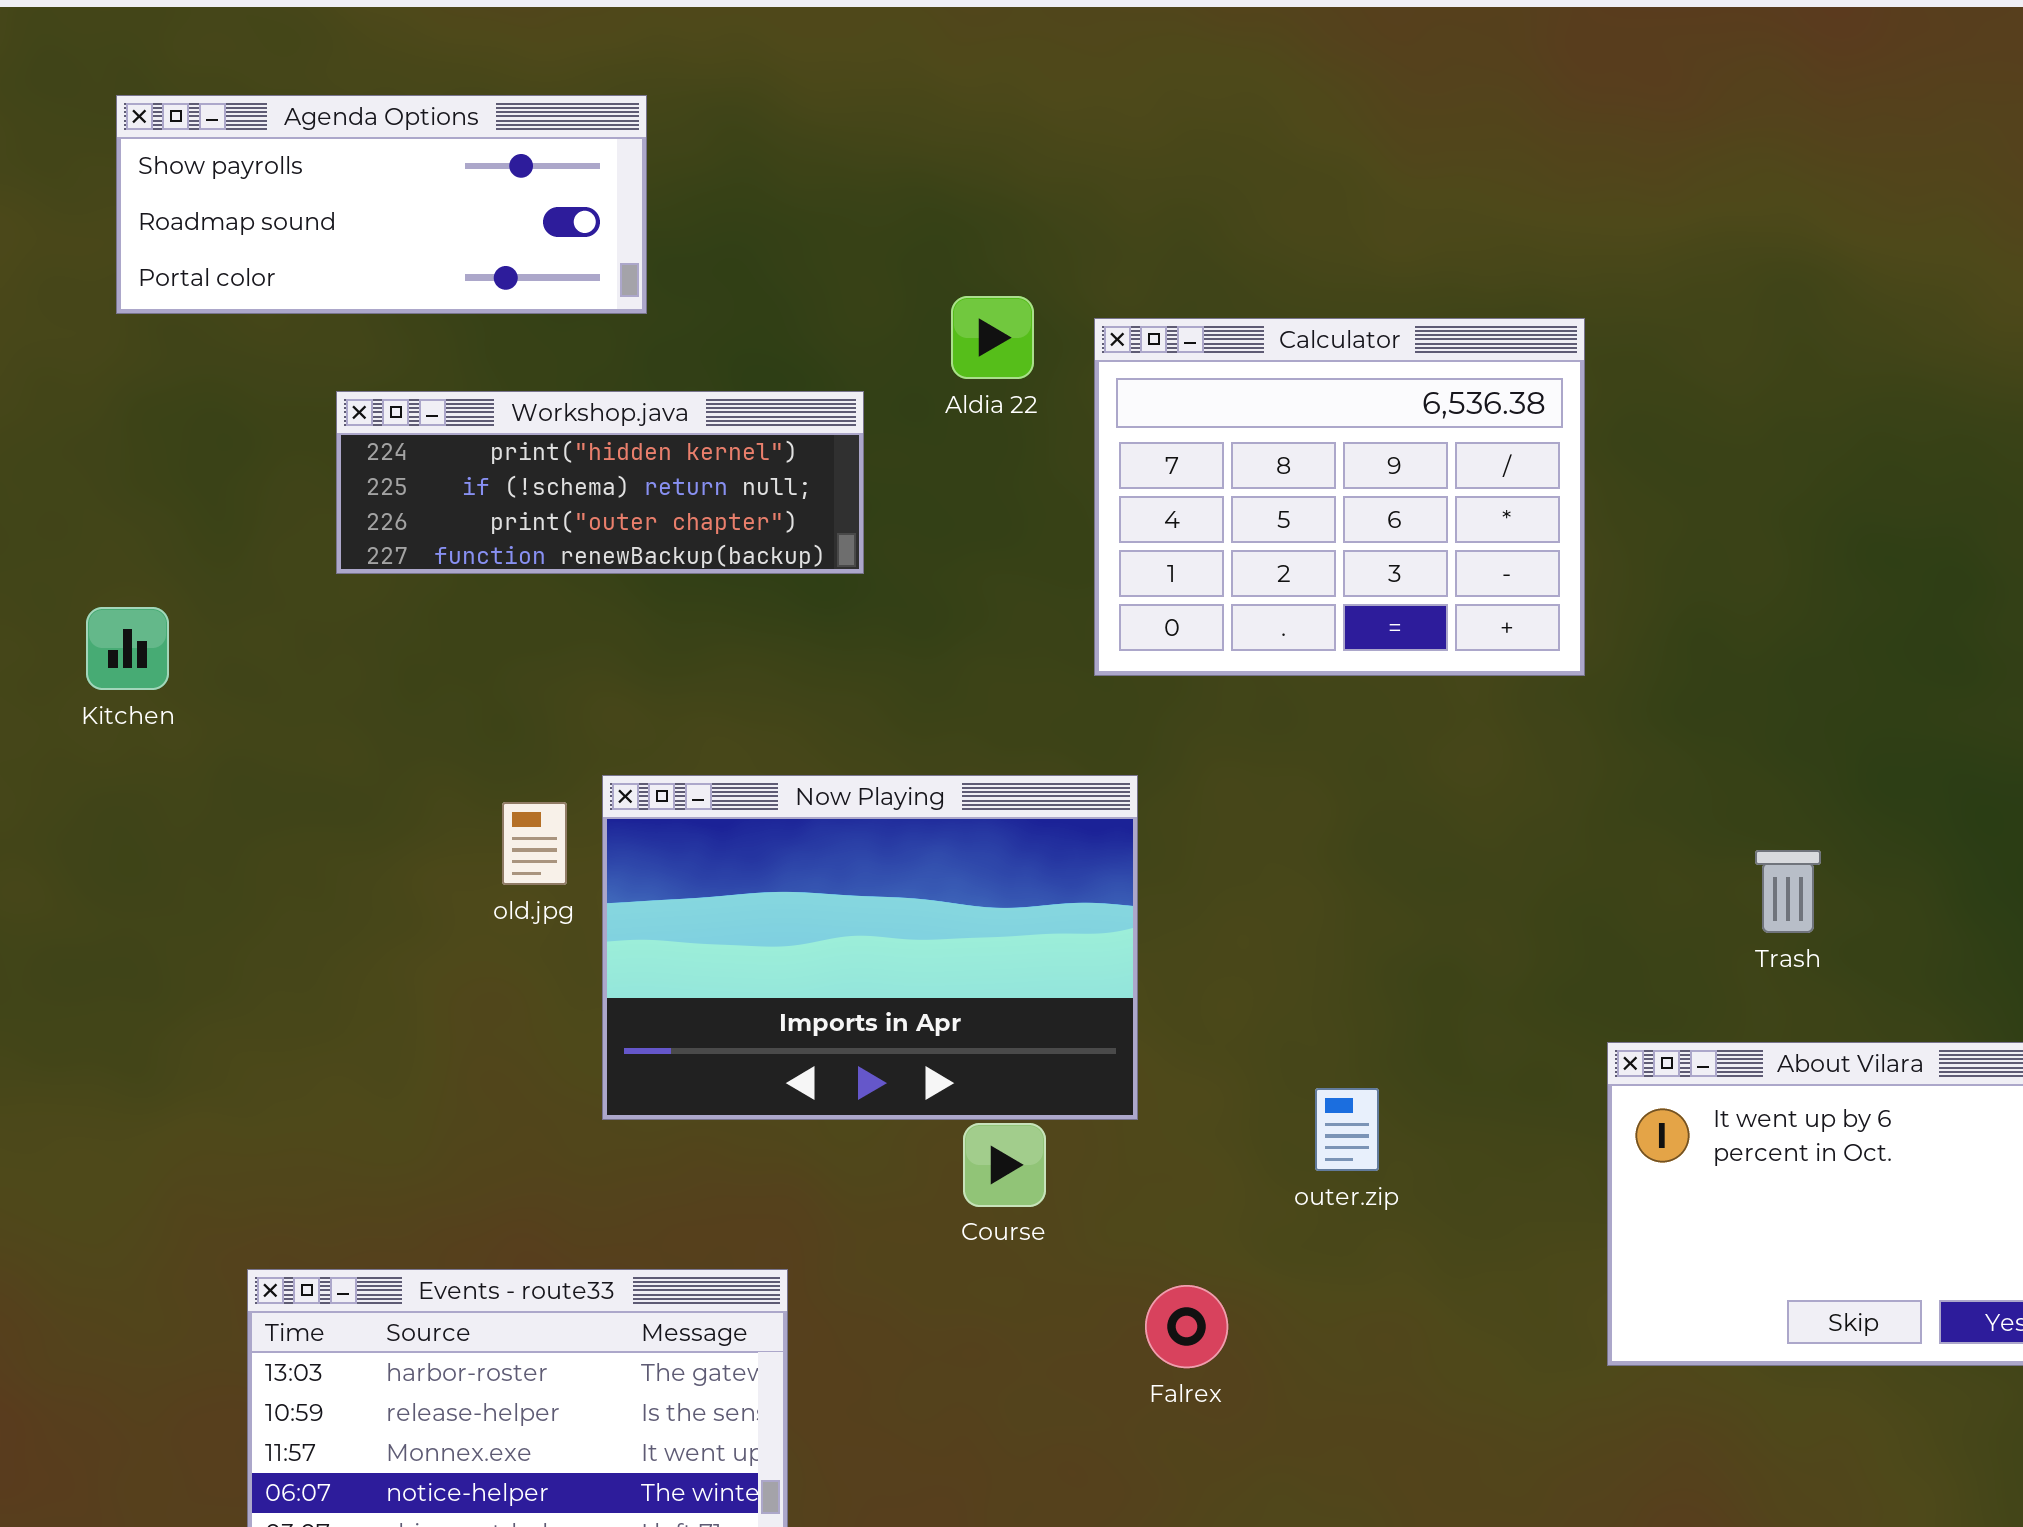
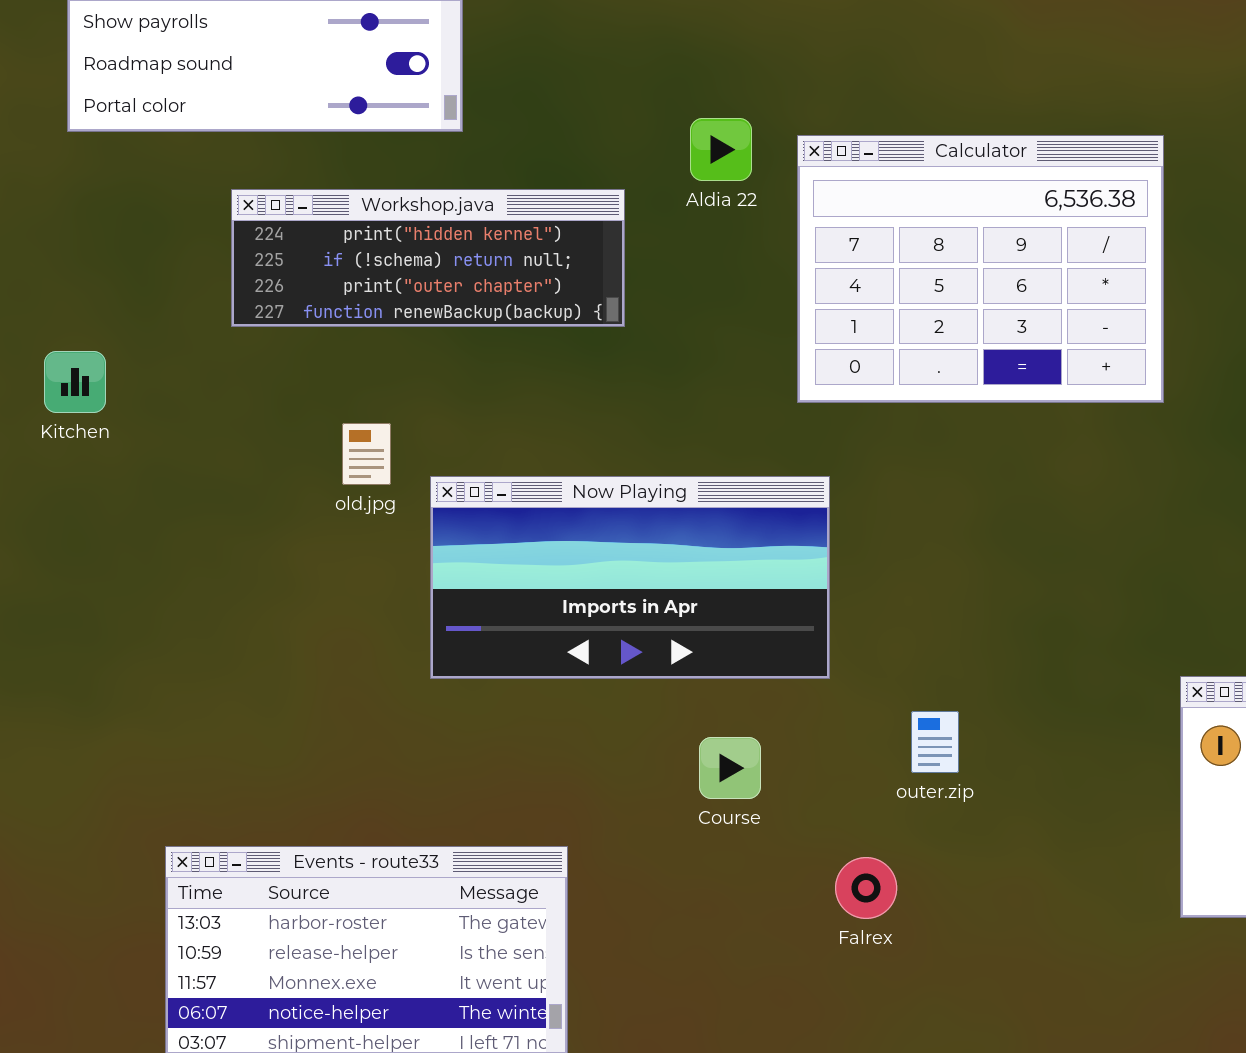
Now Playing: [602,775,1138,1120] -> [430,476,830,679], resized
old.jpg: [502,802,567,885] -> [342,423,391,485], moved
outer.zip: [1315,1088,1379,1171] -> [911,711,959,773], moved

